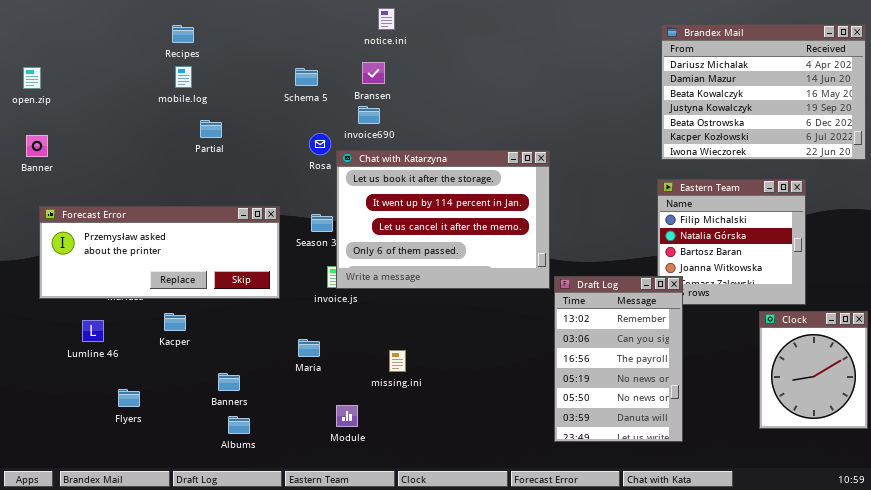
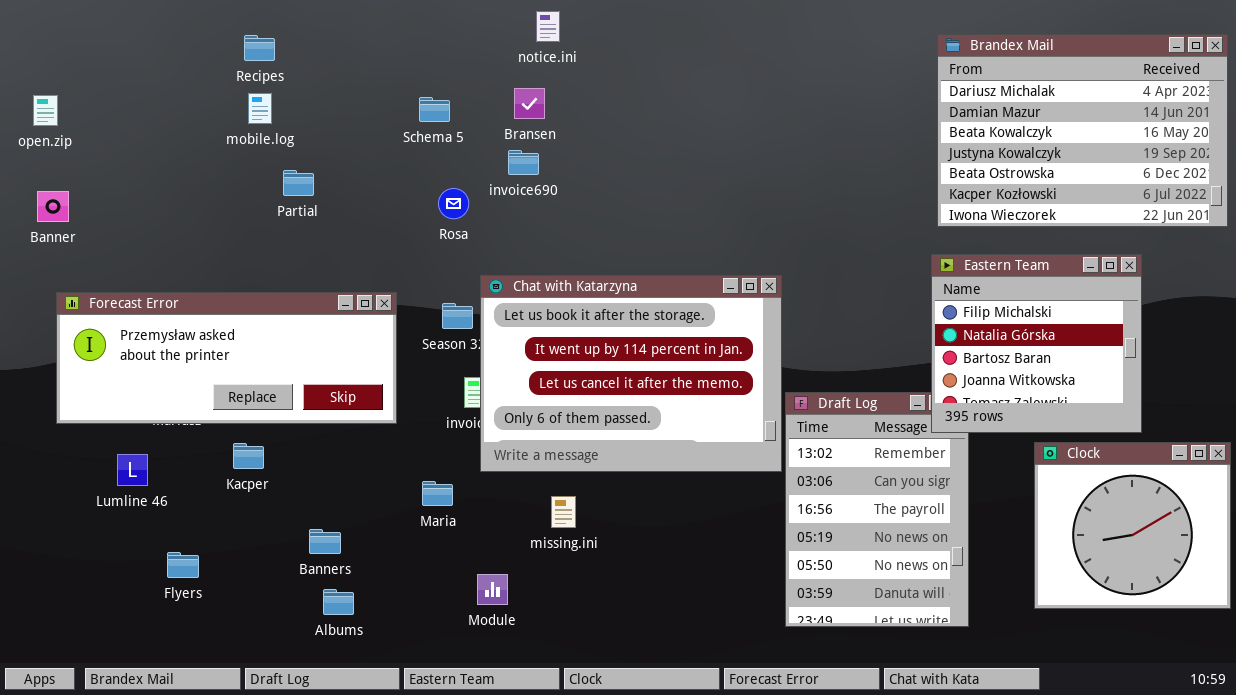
Chat with Katarzyna: [336,150,550,289] -> [480,275,782,472], moved
Eastern Team: [657,179,806,305] -> [931,254,1142,433], raised
Clock: [759,311,868,429] -> [1034,442,1231,609], resized

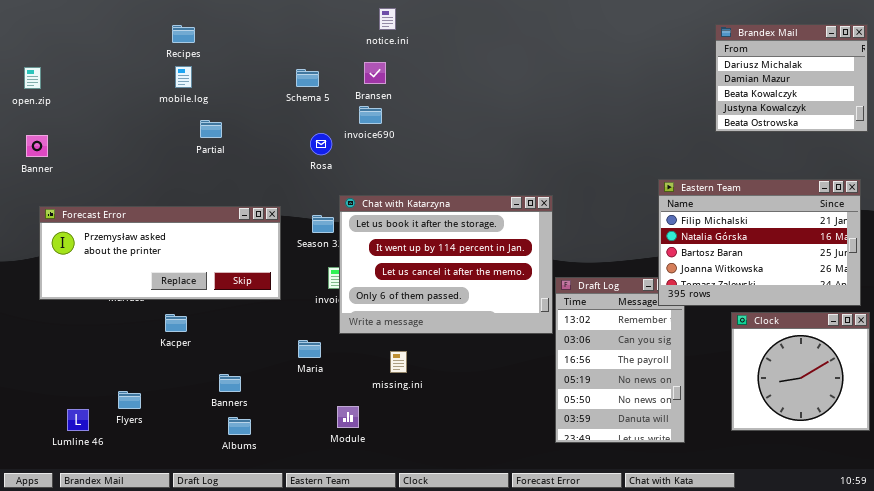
Brandex Mail: [937,34,1228,227] -> [715,24,868,132], resized
Eastern Team: [931,254,1142,433] -> [658,179,861,306], resized
Lumline 46: [117,454,148,486] -> [67,409,89,431], moved

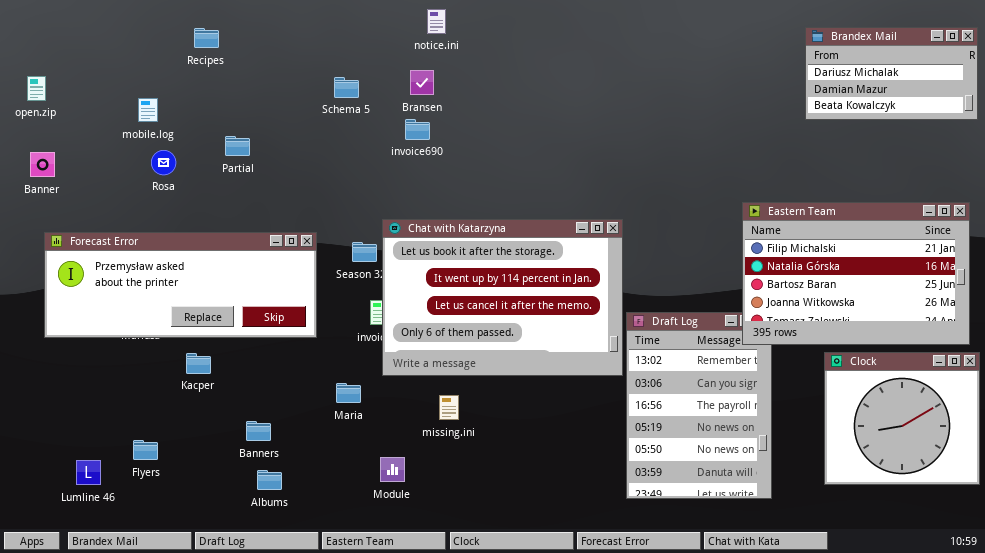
Brandex Mail: [715,24,868,132] -> [805,27,978,120], resized
mobile.log: [175,66,192,88] -> [138,98,158,122], moved
Rosa: [310,133,332,155] -> [151,150,176,175], moved

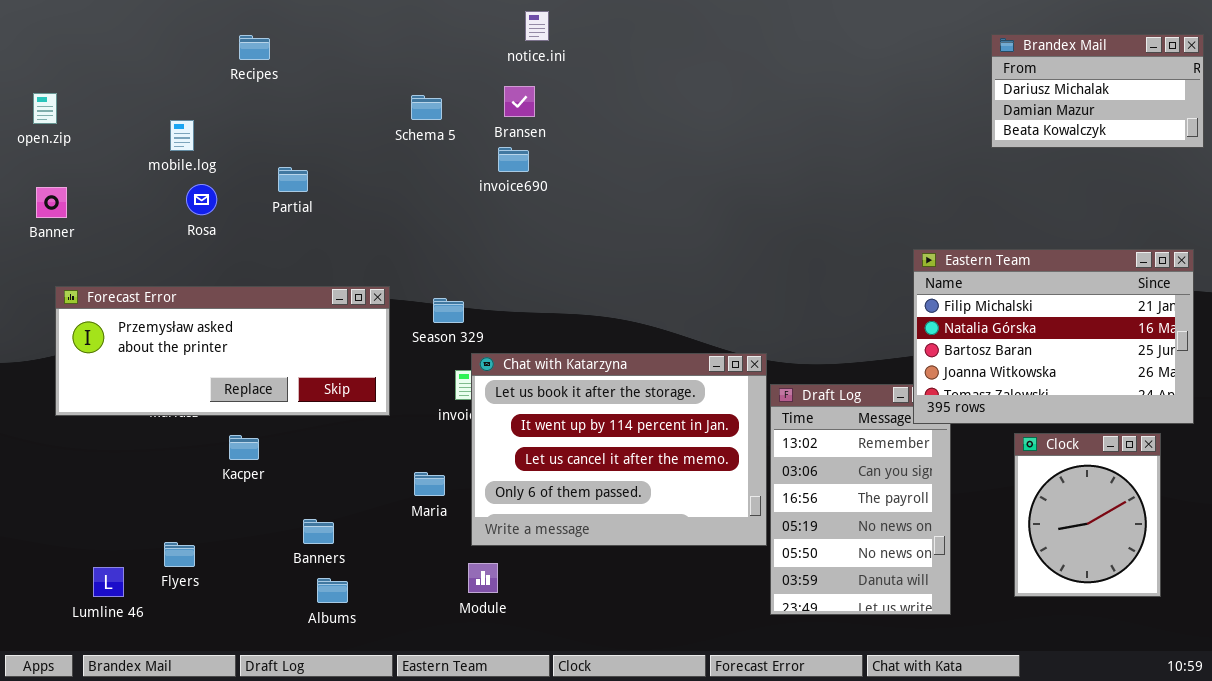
Chat with Katarzyna: [382,219,623,376] -> [471,353,767,546], moved
Clock: [824,352,980,485] -> [1014,433,1161,597], resized

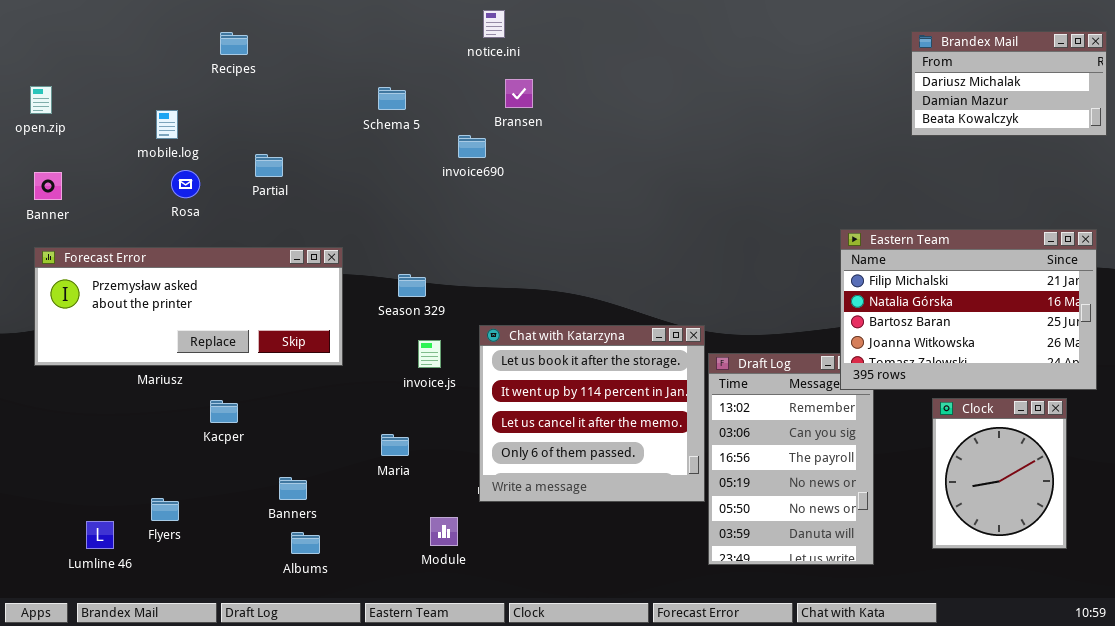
Bransen: [504,86,535,117] -> [505,79,533,108], moved
Forecast Error: [55,286,390,416] -> [34,247,343,366], moved
Chat with Katarzyna: [471,353,767,546] -> [479,325,705,502], resized

